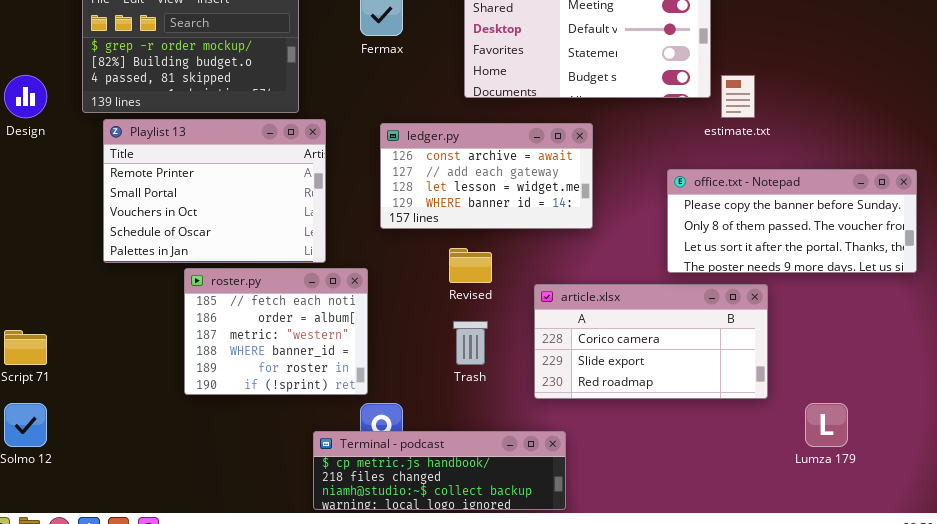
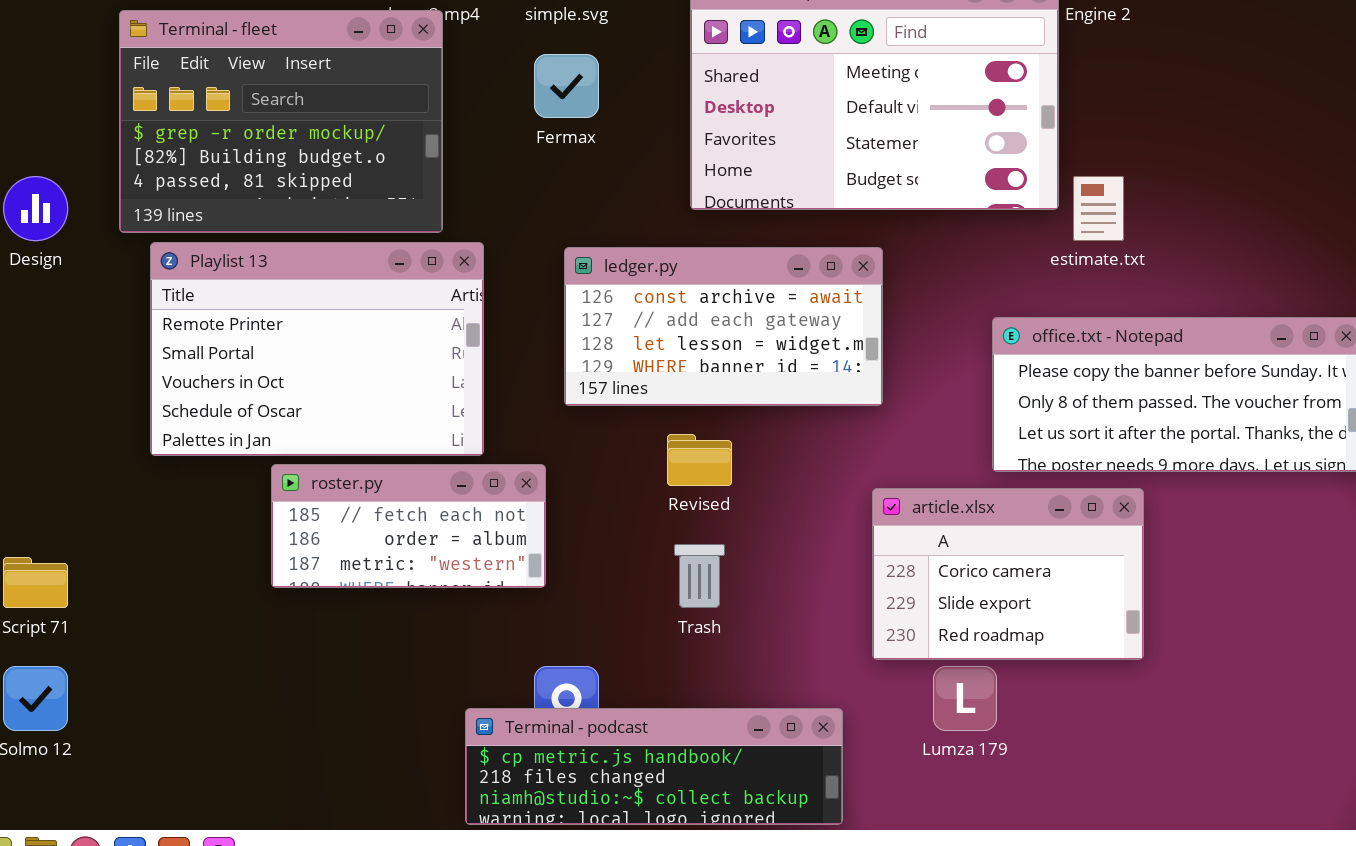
roster.py: [184,268,368,395] -> [271,464,546,588], resized
article.xlsx: [534,284,768,399] -> [872,488,1144,660], resized
Lumza 179: [805,403,848,447] -> [933,666,997,731], moved

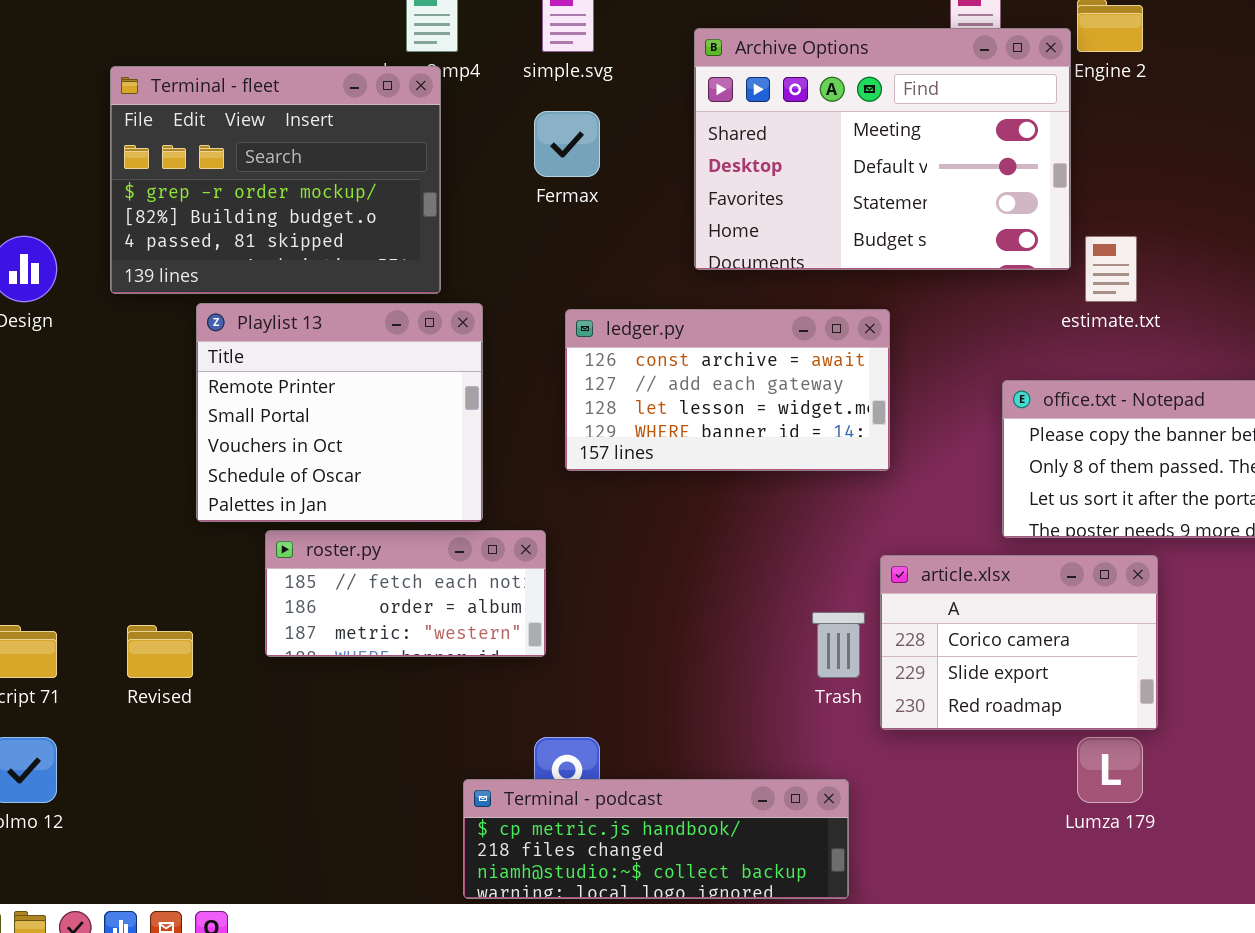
Playlist 13: [150,242,484,456] -> [196,303,483,522], resized
Revised: [667,434,732,486] -> [127,625,193,678], moved
Trash: [674,544,725,608] -> [812,612,865,678], moved
Lumza 179: [933,666,997,731] -> [1077,737,1143,803], moved

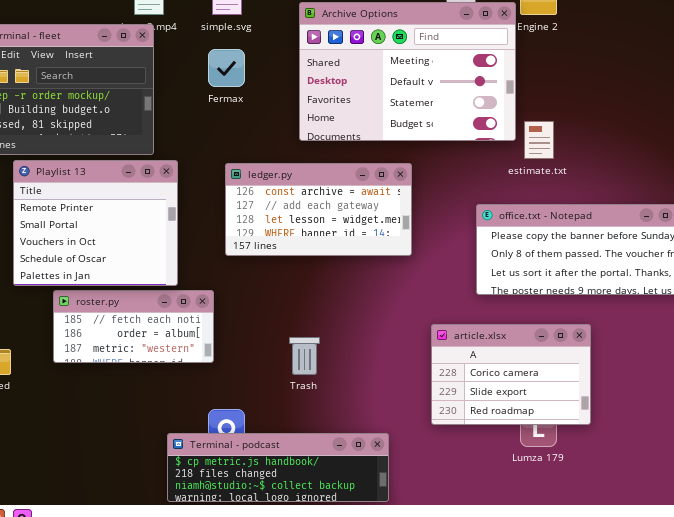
article.xlsx: [880,555,1158,730] -> [431,324,591,425], moved
Trash: [812,612,865,678] -> [289,337,320,375], moved

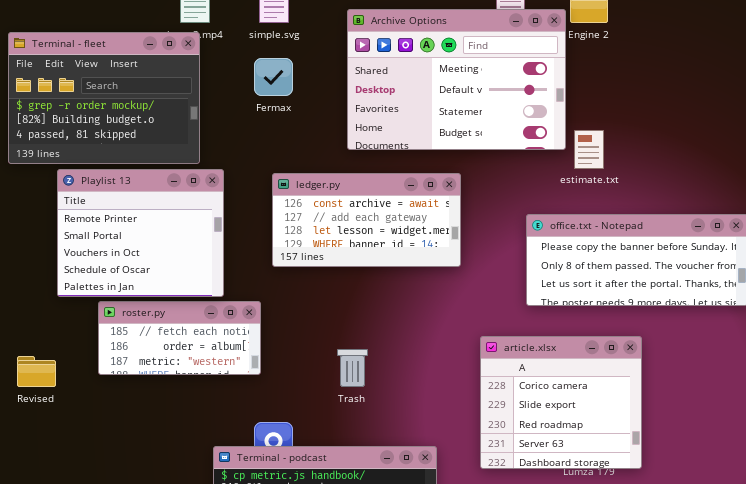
article.xlsx: [431,324,591,425] -> [480,336,642,469], resized

